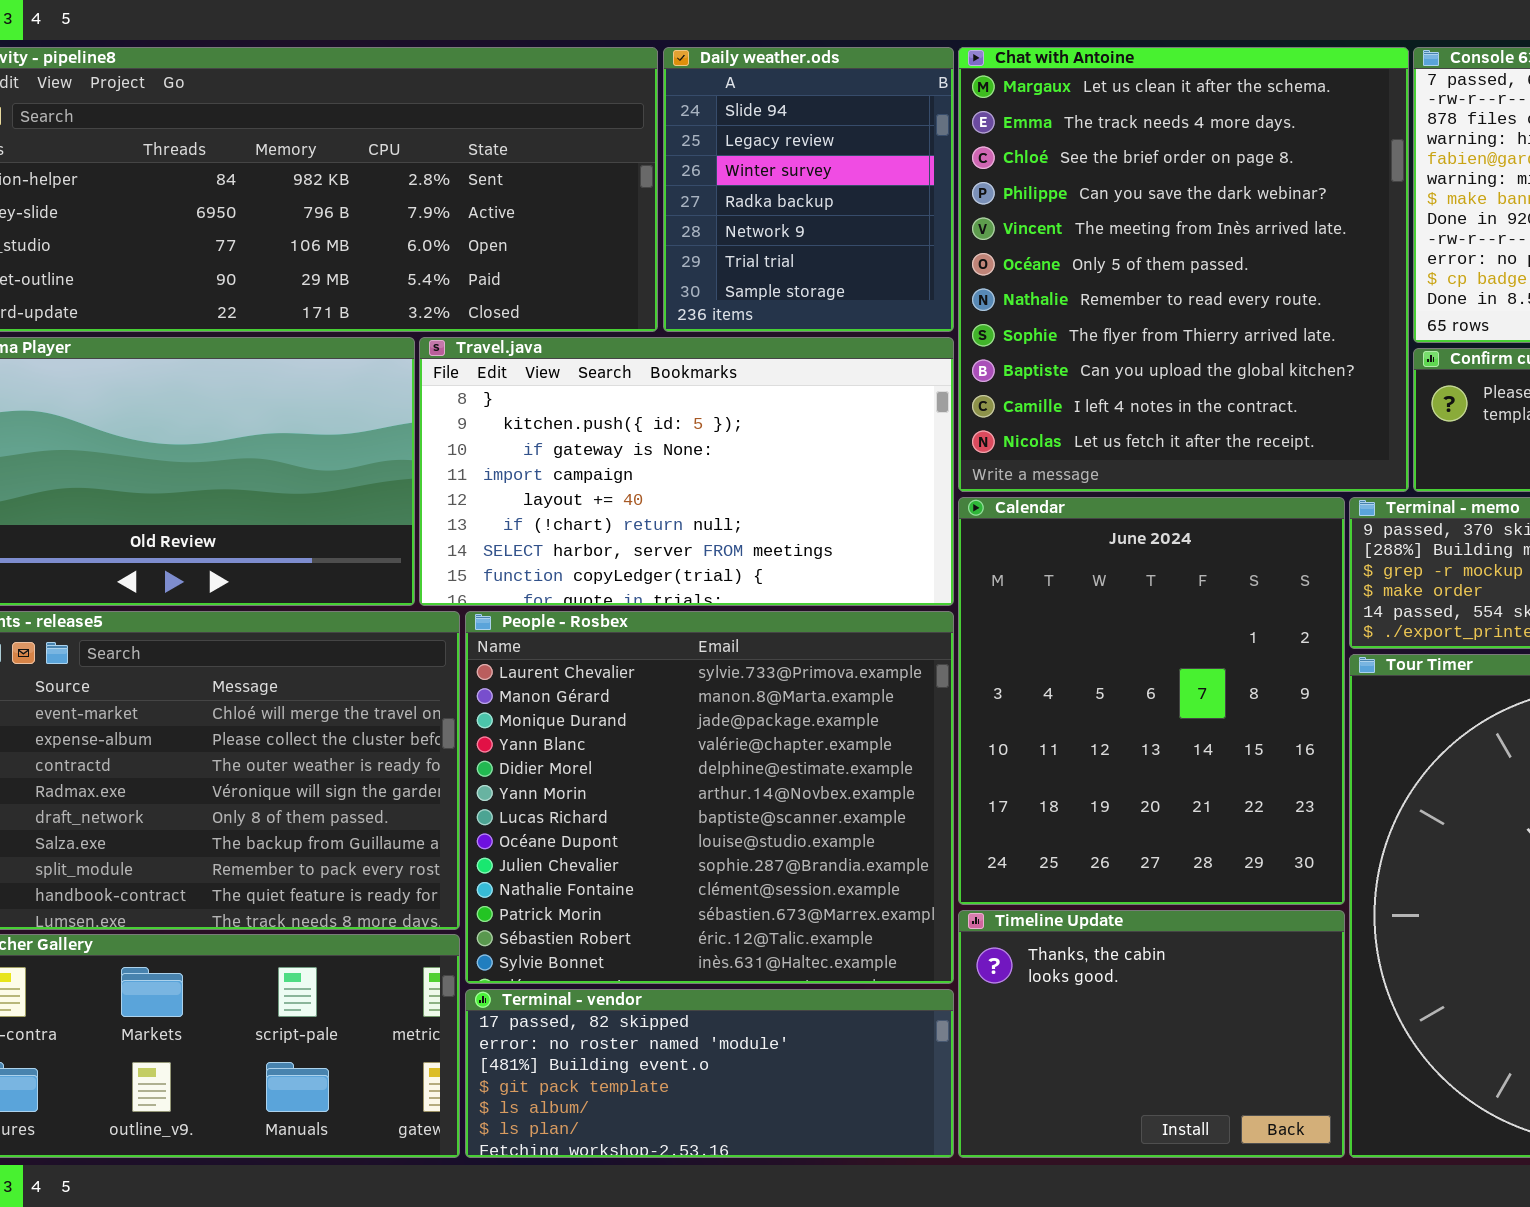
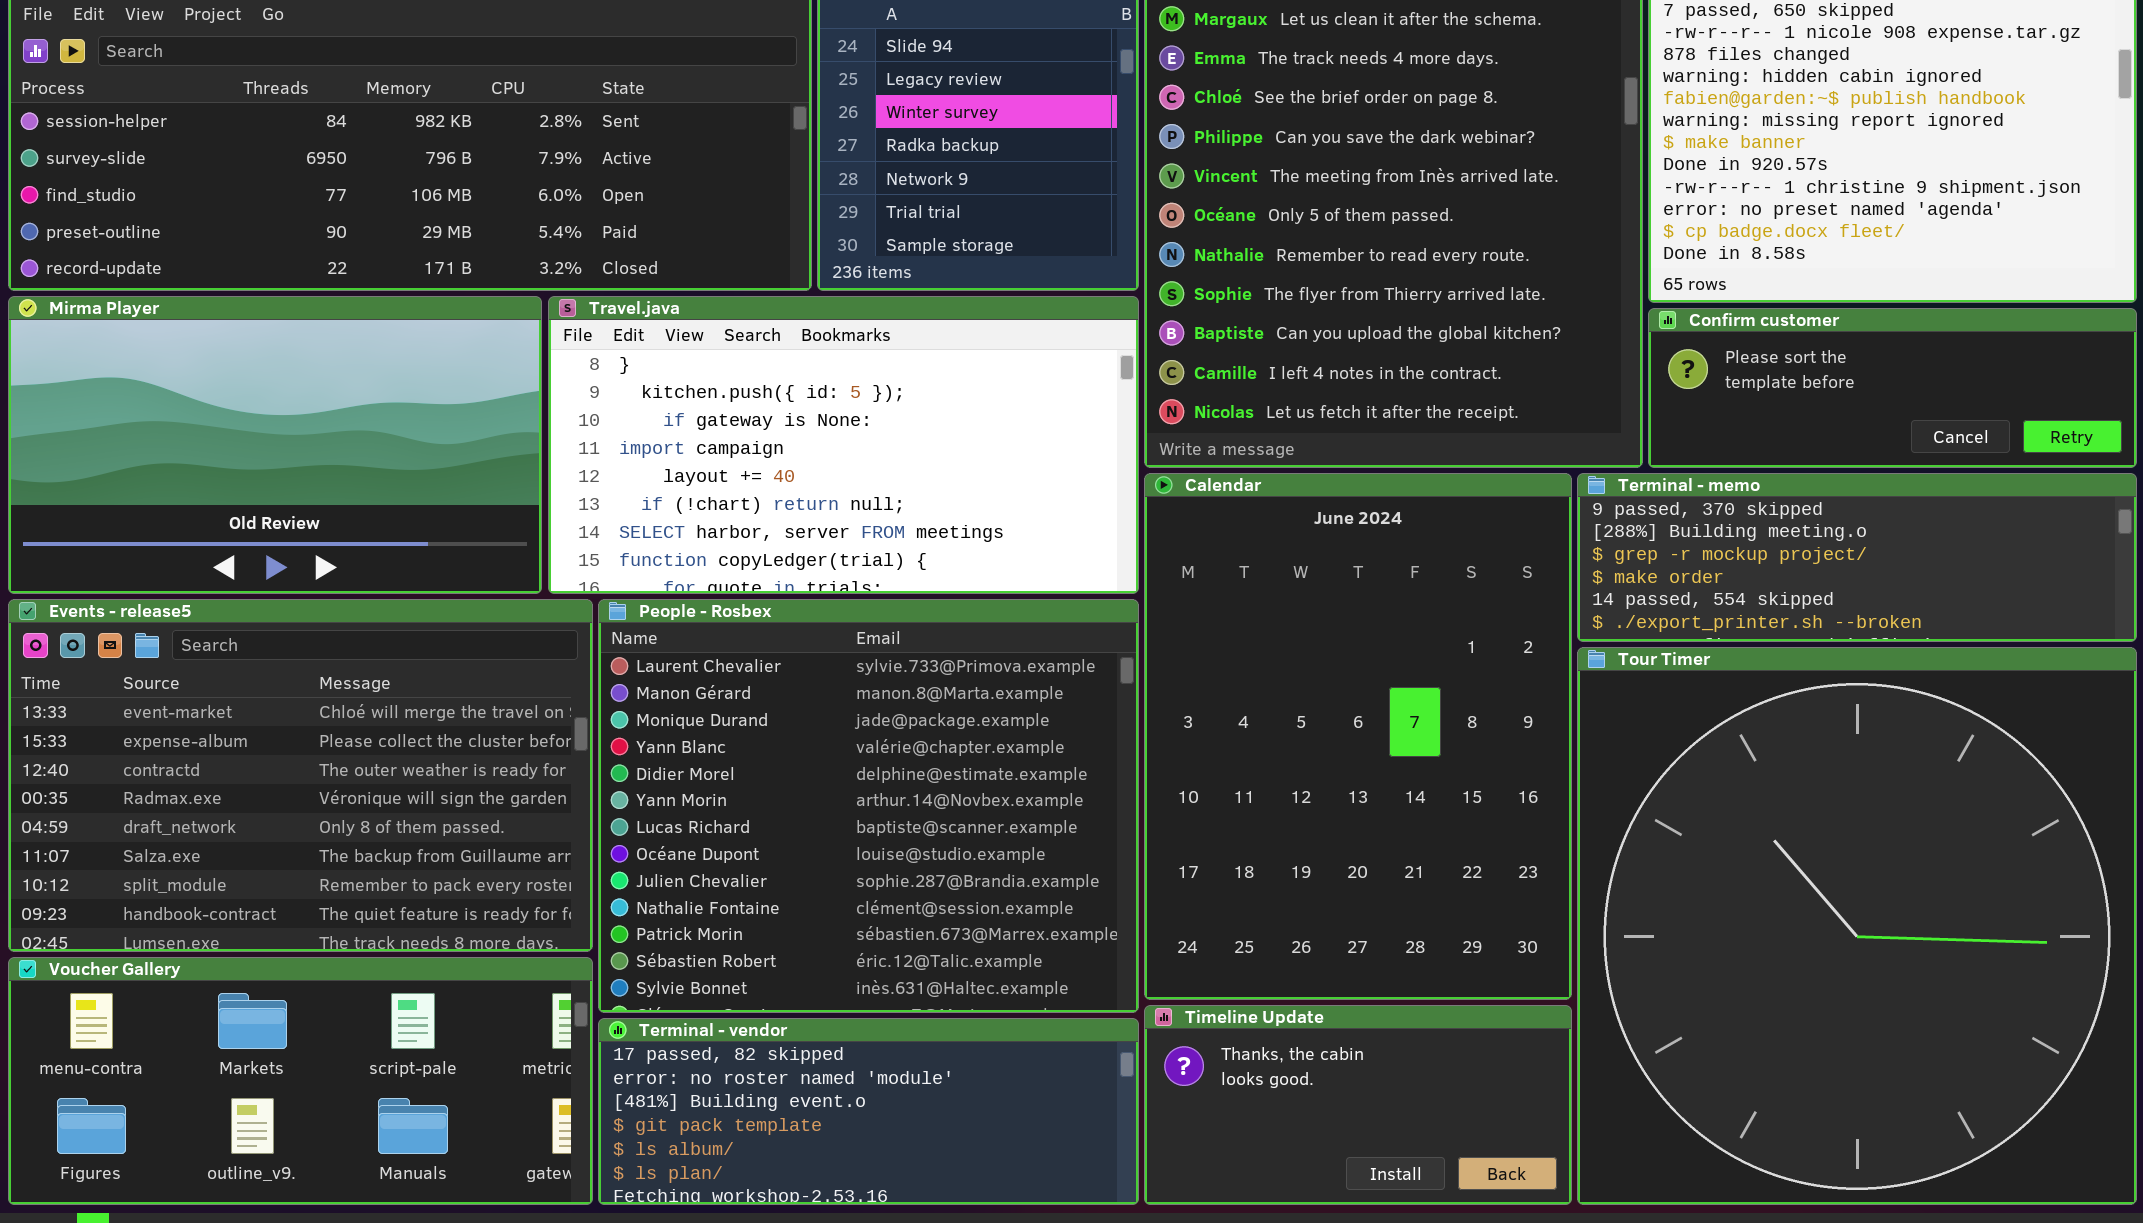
Calendar: [958,497,1345,905] -> [1144,473,1572,1000], resized
Timeline Update: [958,910,1345,1158] -> [1144,1005,1572,1205], resized

